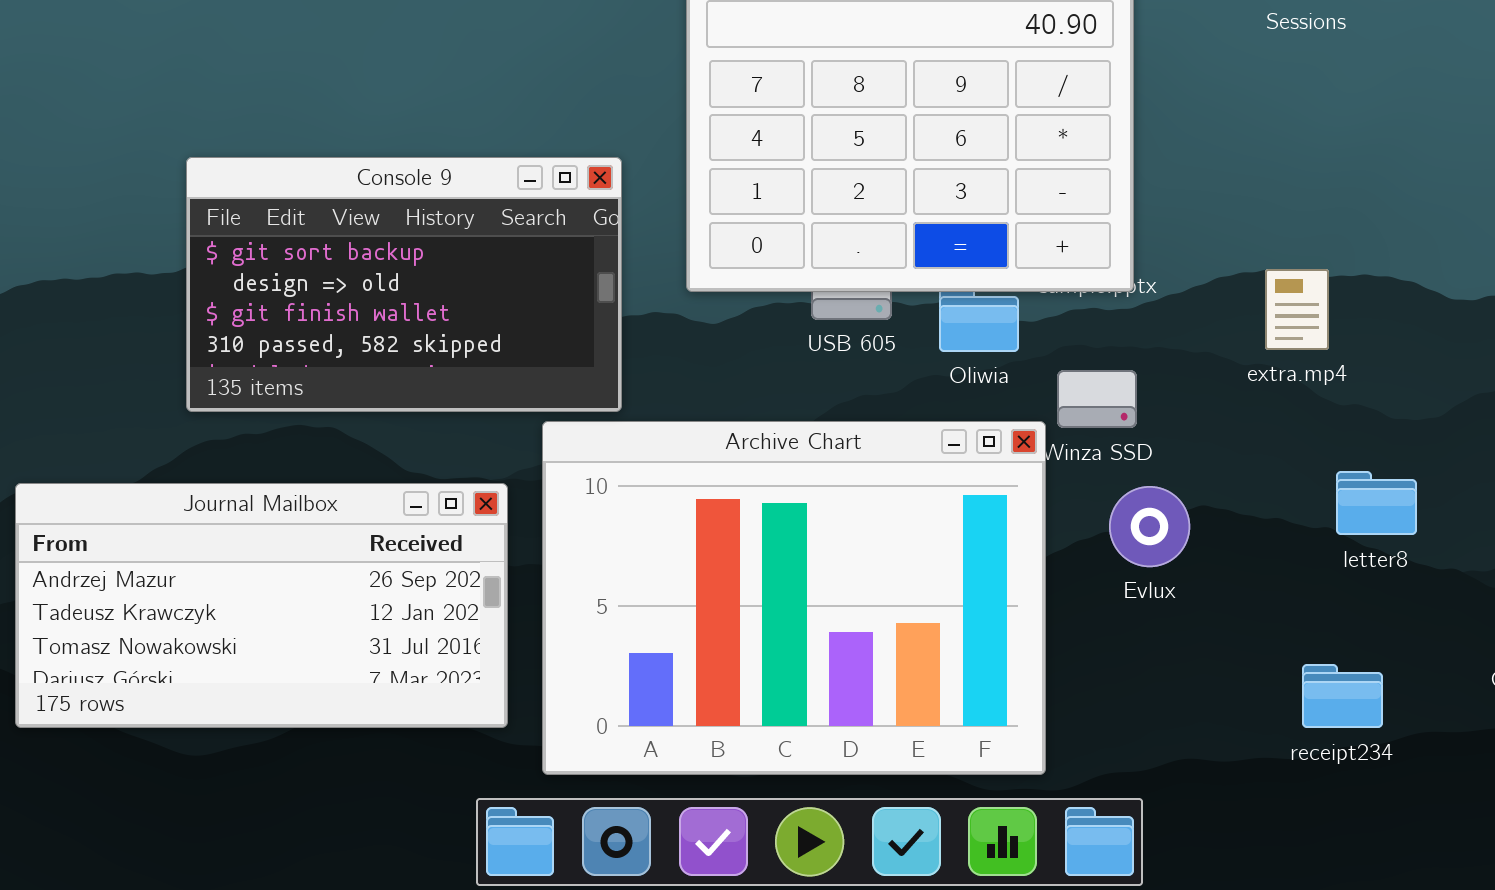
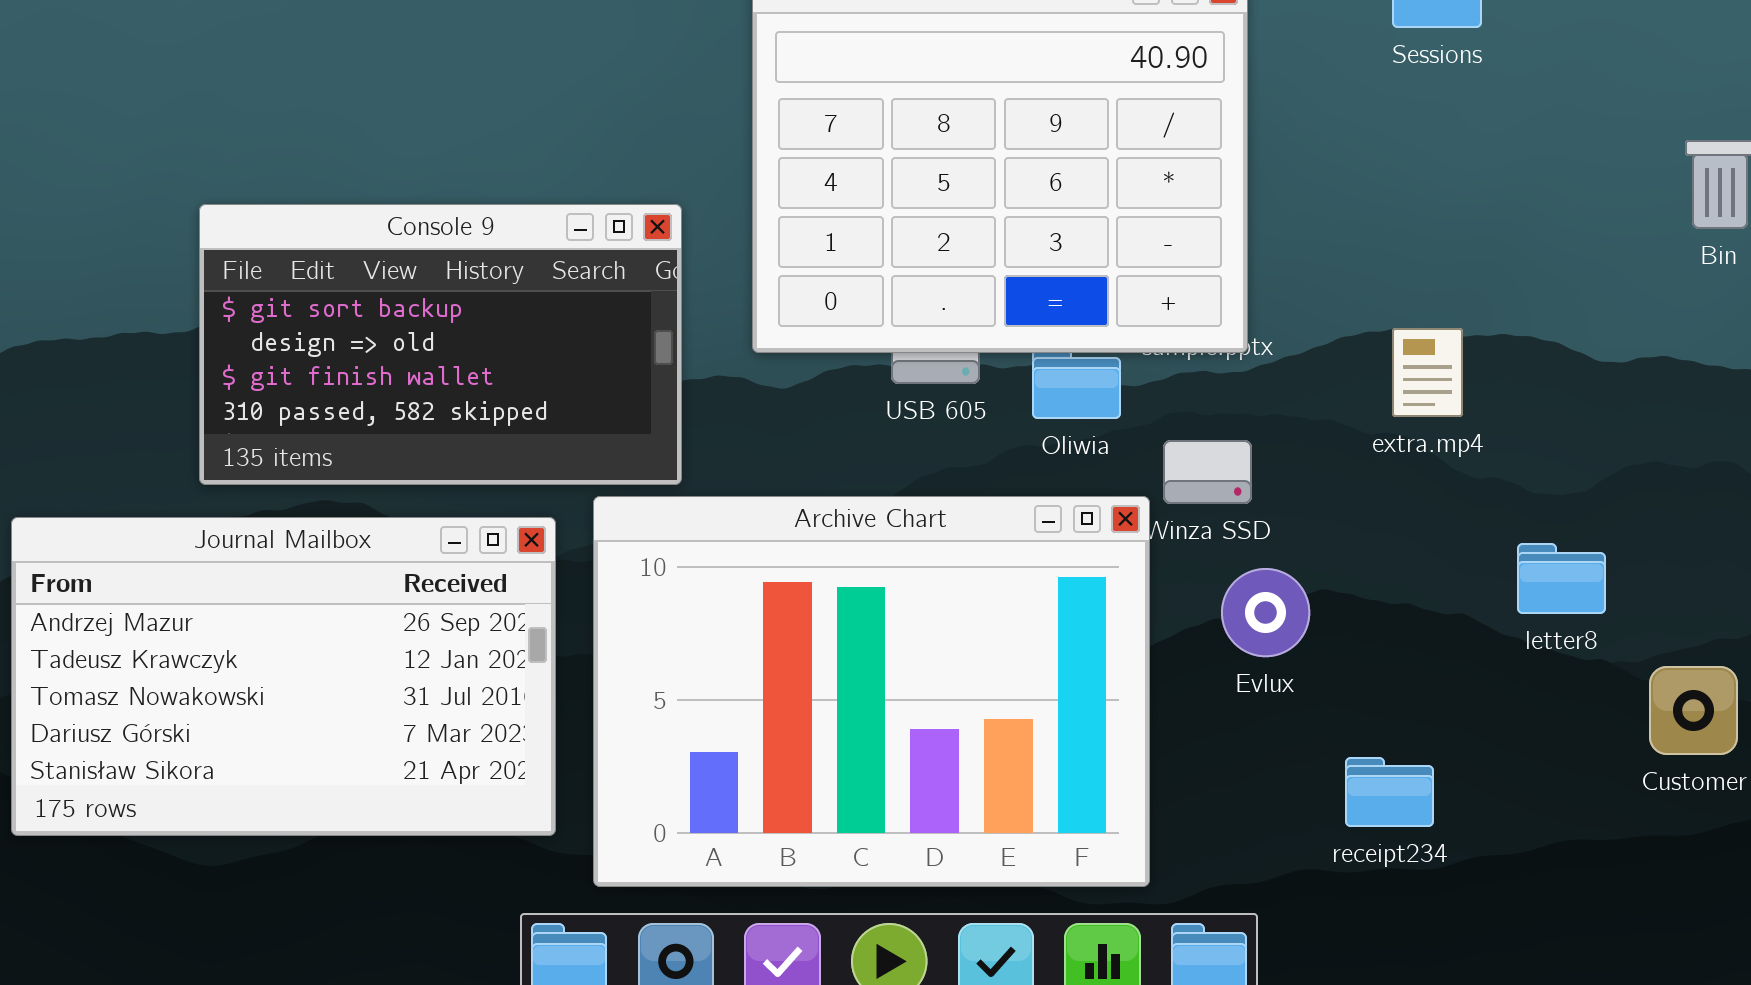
letter8: [1336,471,1417,535] -> [1517,543,1606,614], moved
Journal Mailbox: [15,483,508,728] -> [11,517,556,836], resized
receipt234: [1302,664,1383,728] -> [1345,757,1434,827], moved

